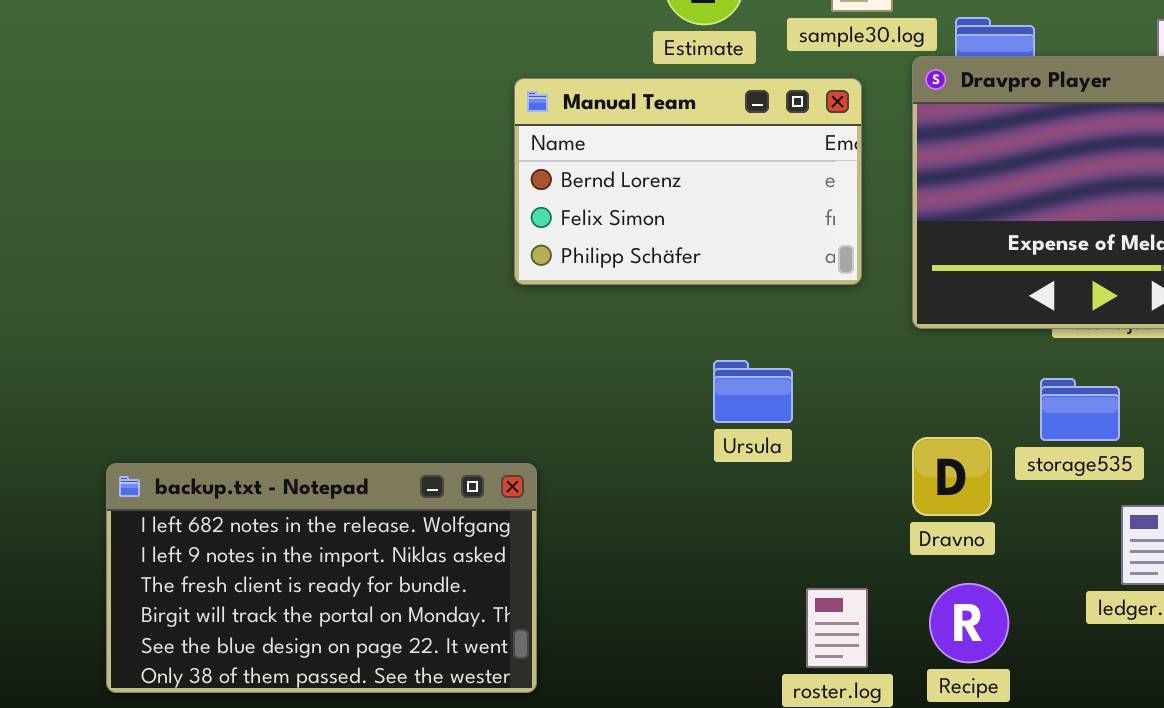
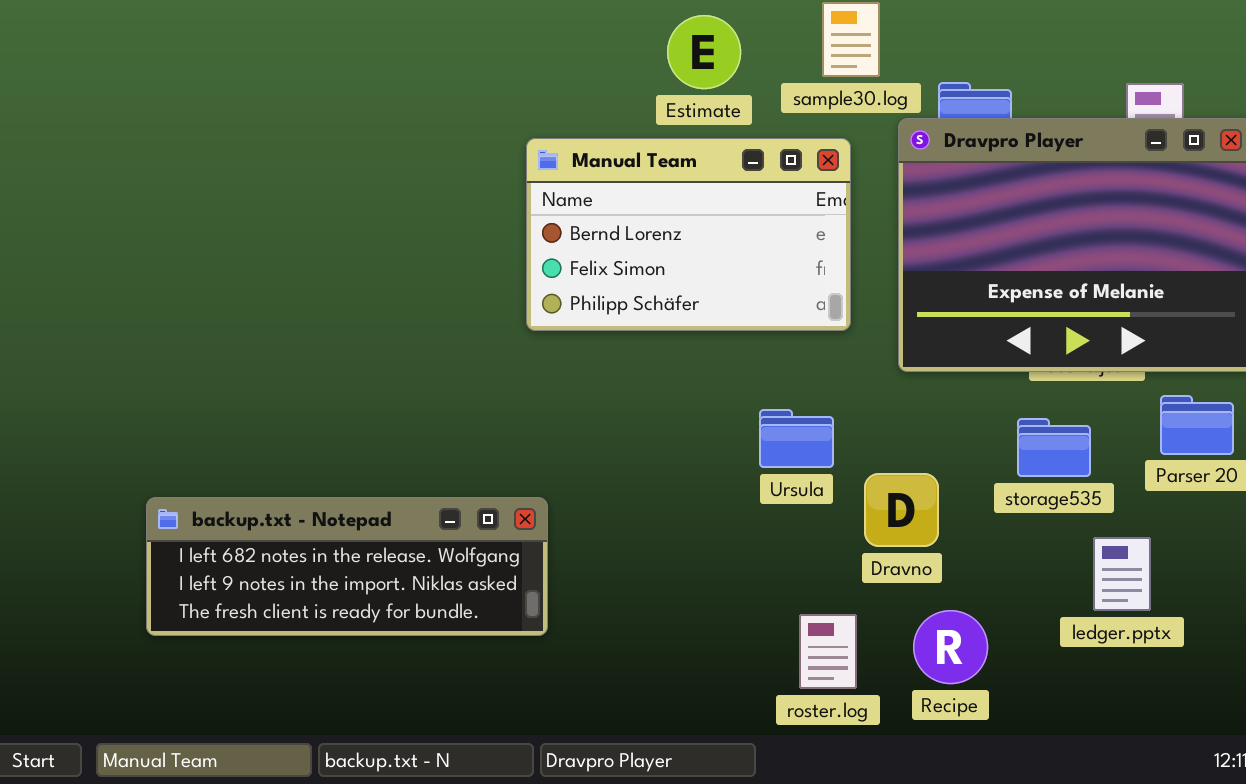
Ursula: [713,360,793,423] -> [759,409,834,468], moved
Dravno: [912,437,992,516] -> [864,473,939,547], moved
backup.txt - Notepad: [106,463,537,693] -> [146,497,548,636], resized

